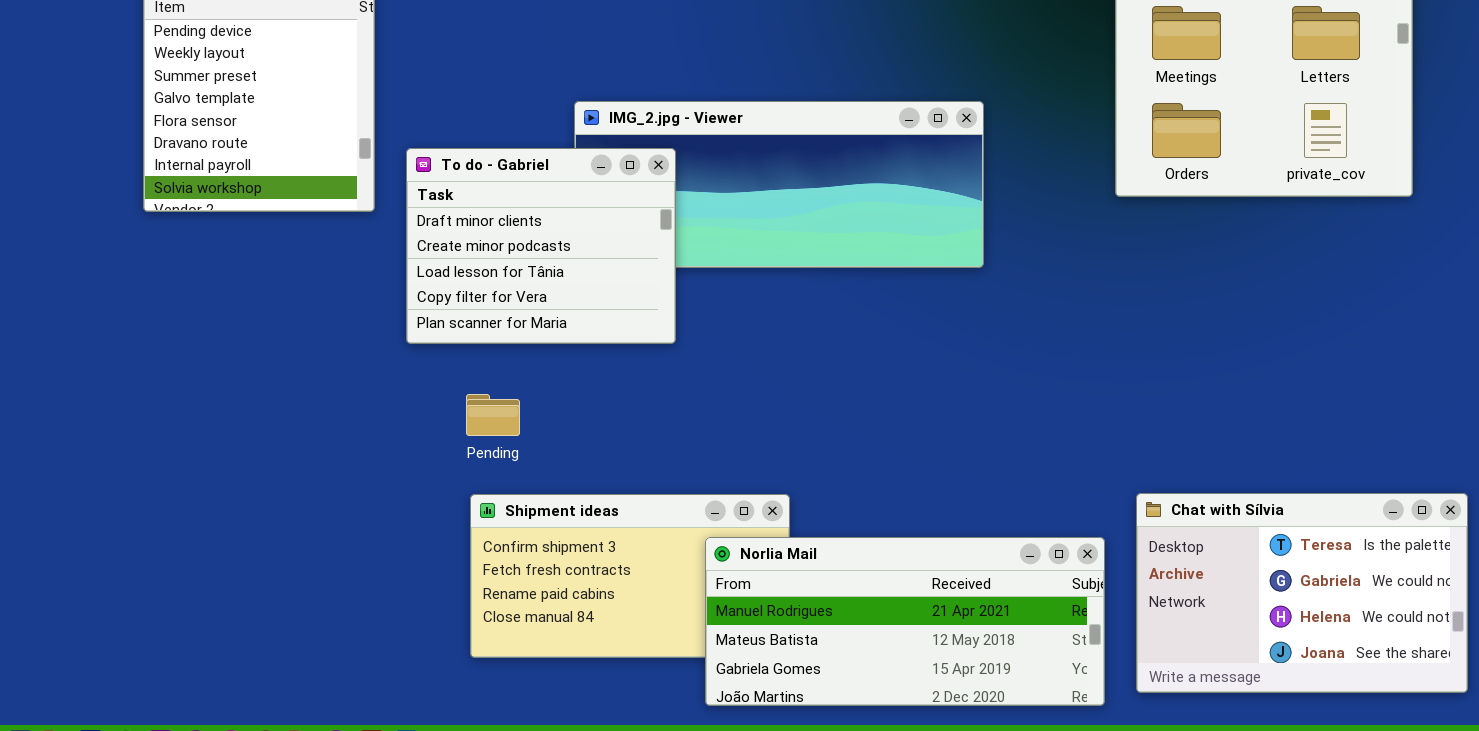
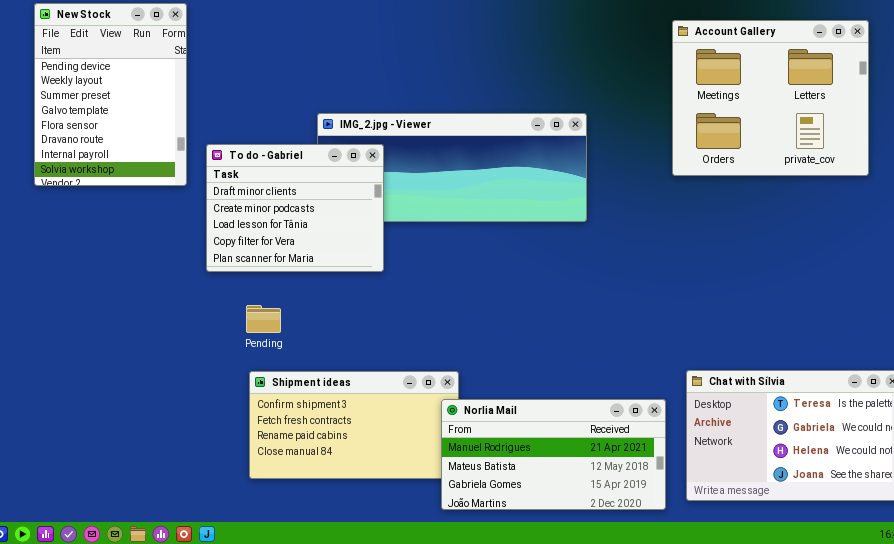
Norlia Mail: [705,537,1105,706] -> [441,399,666,510], resized

